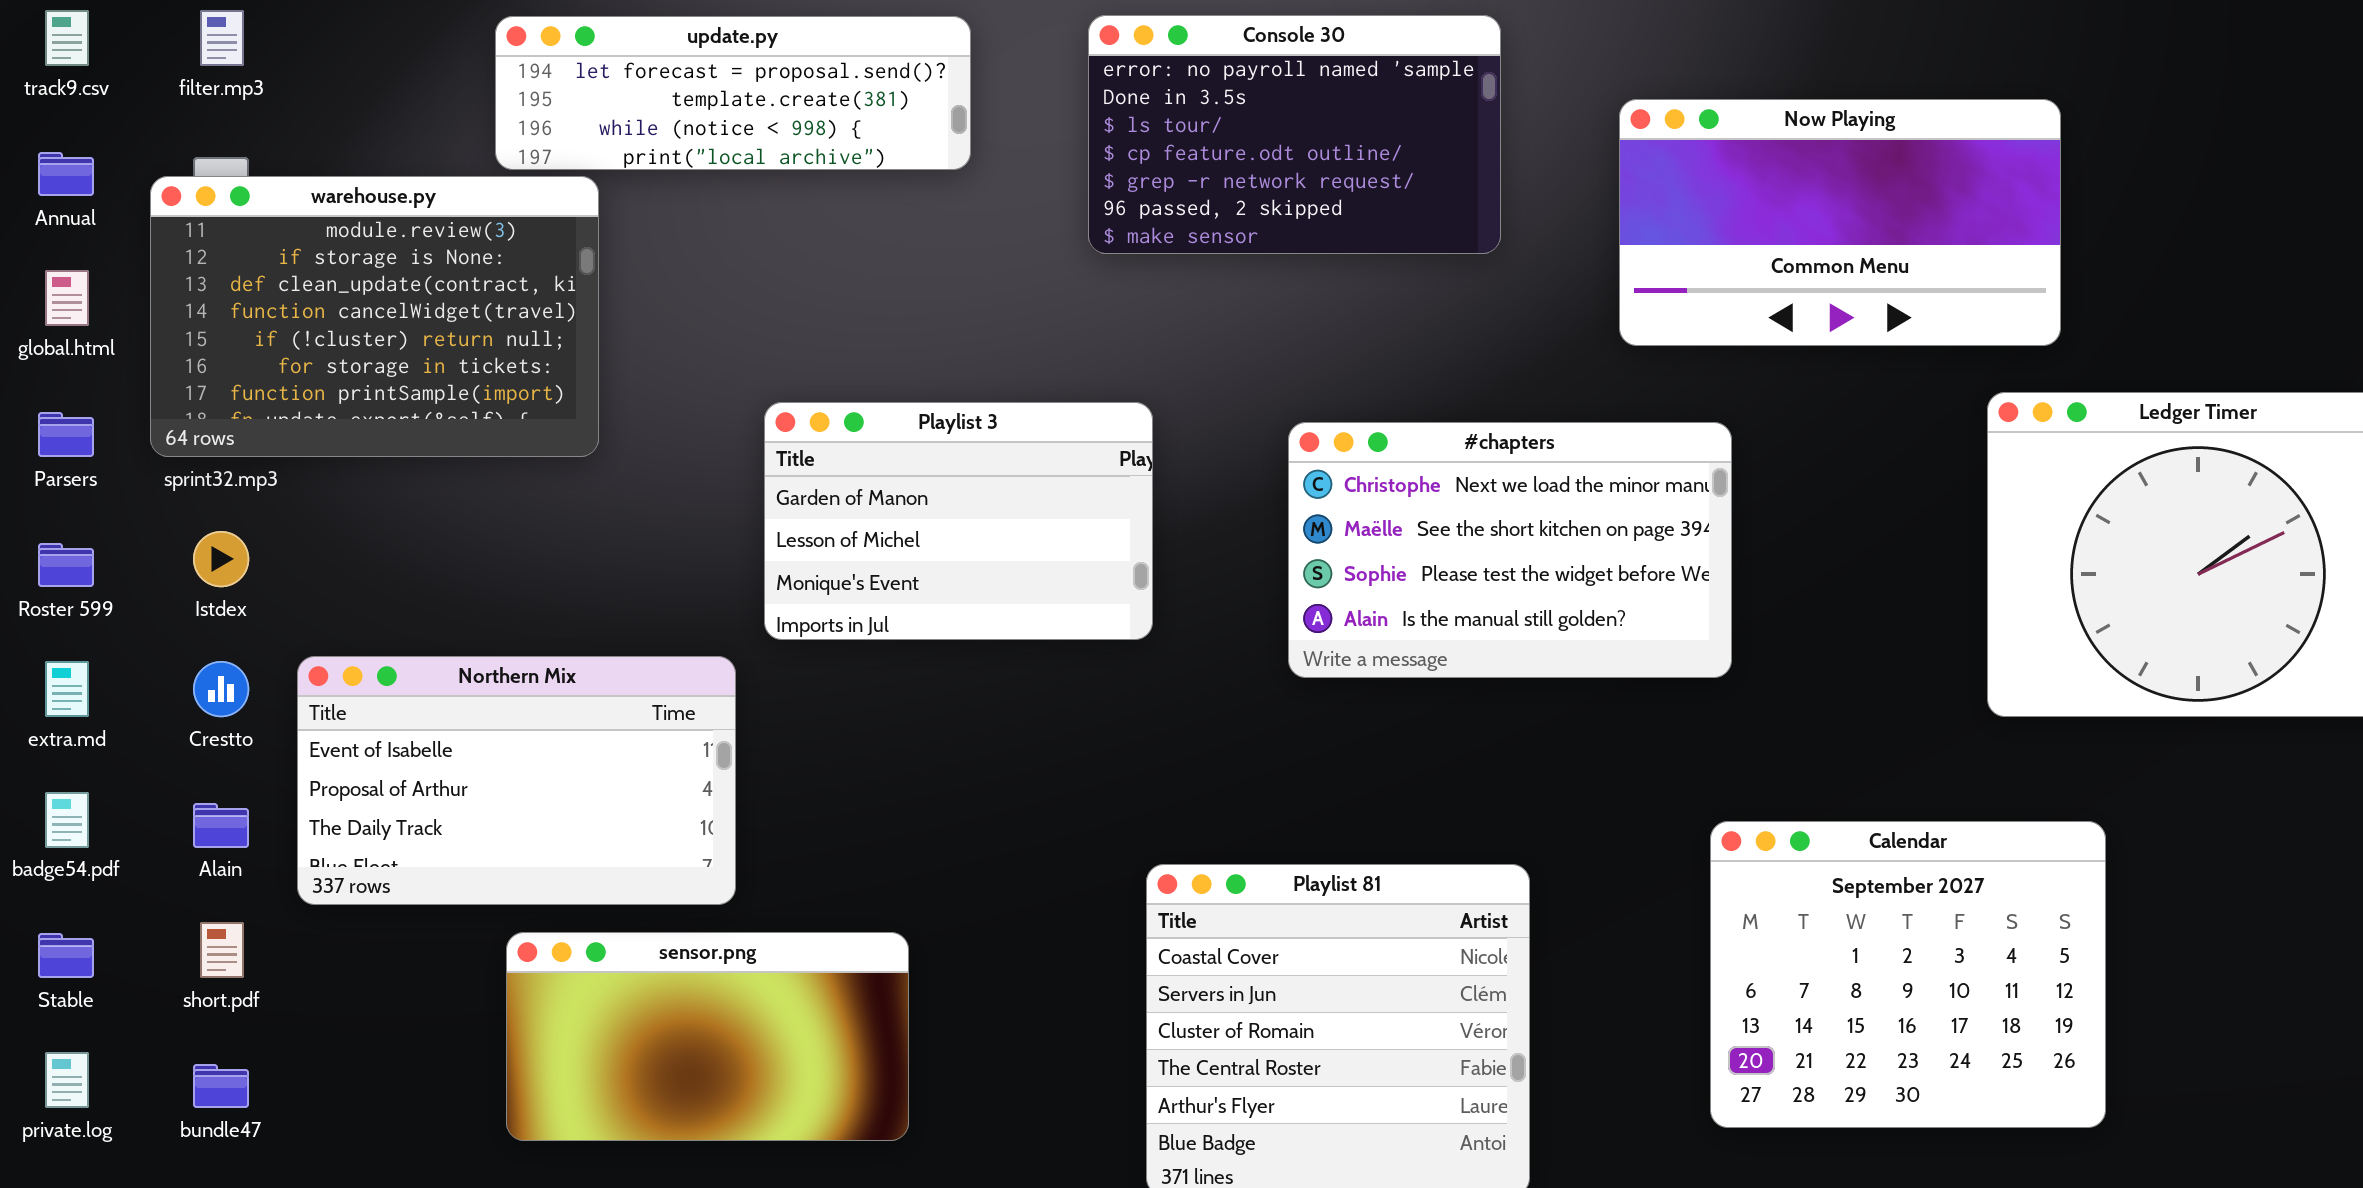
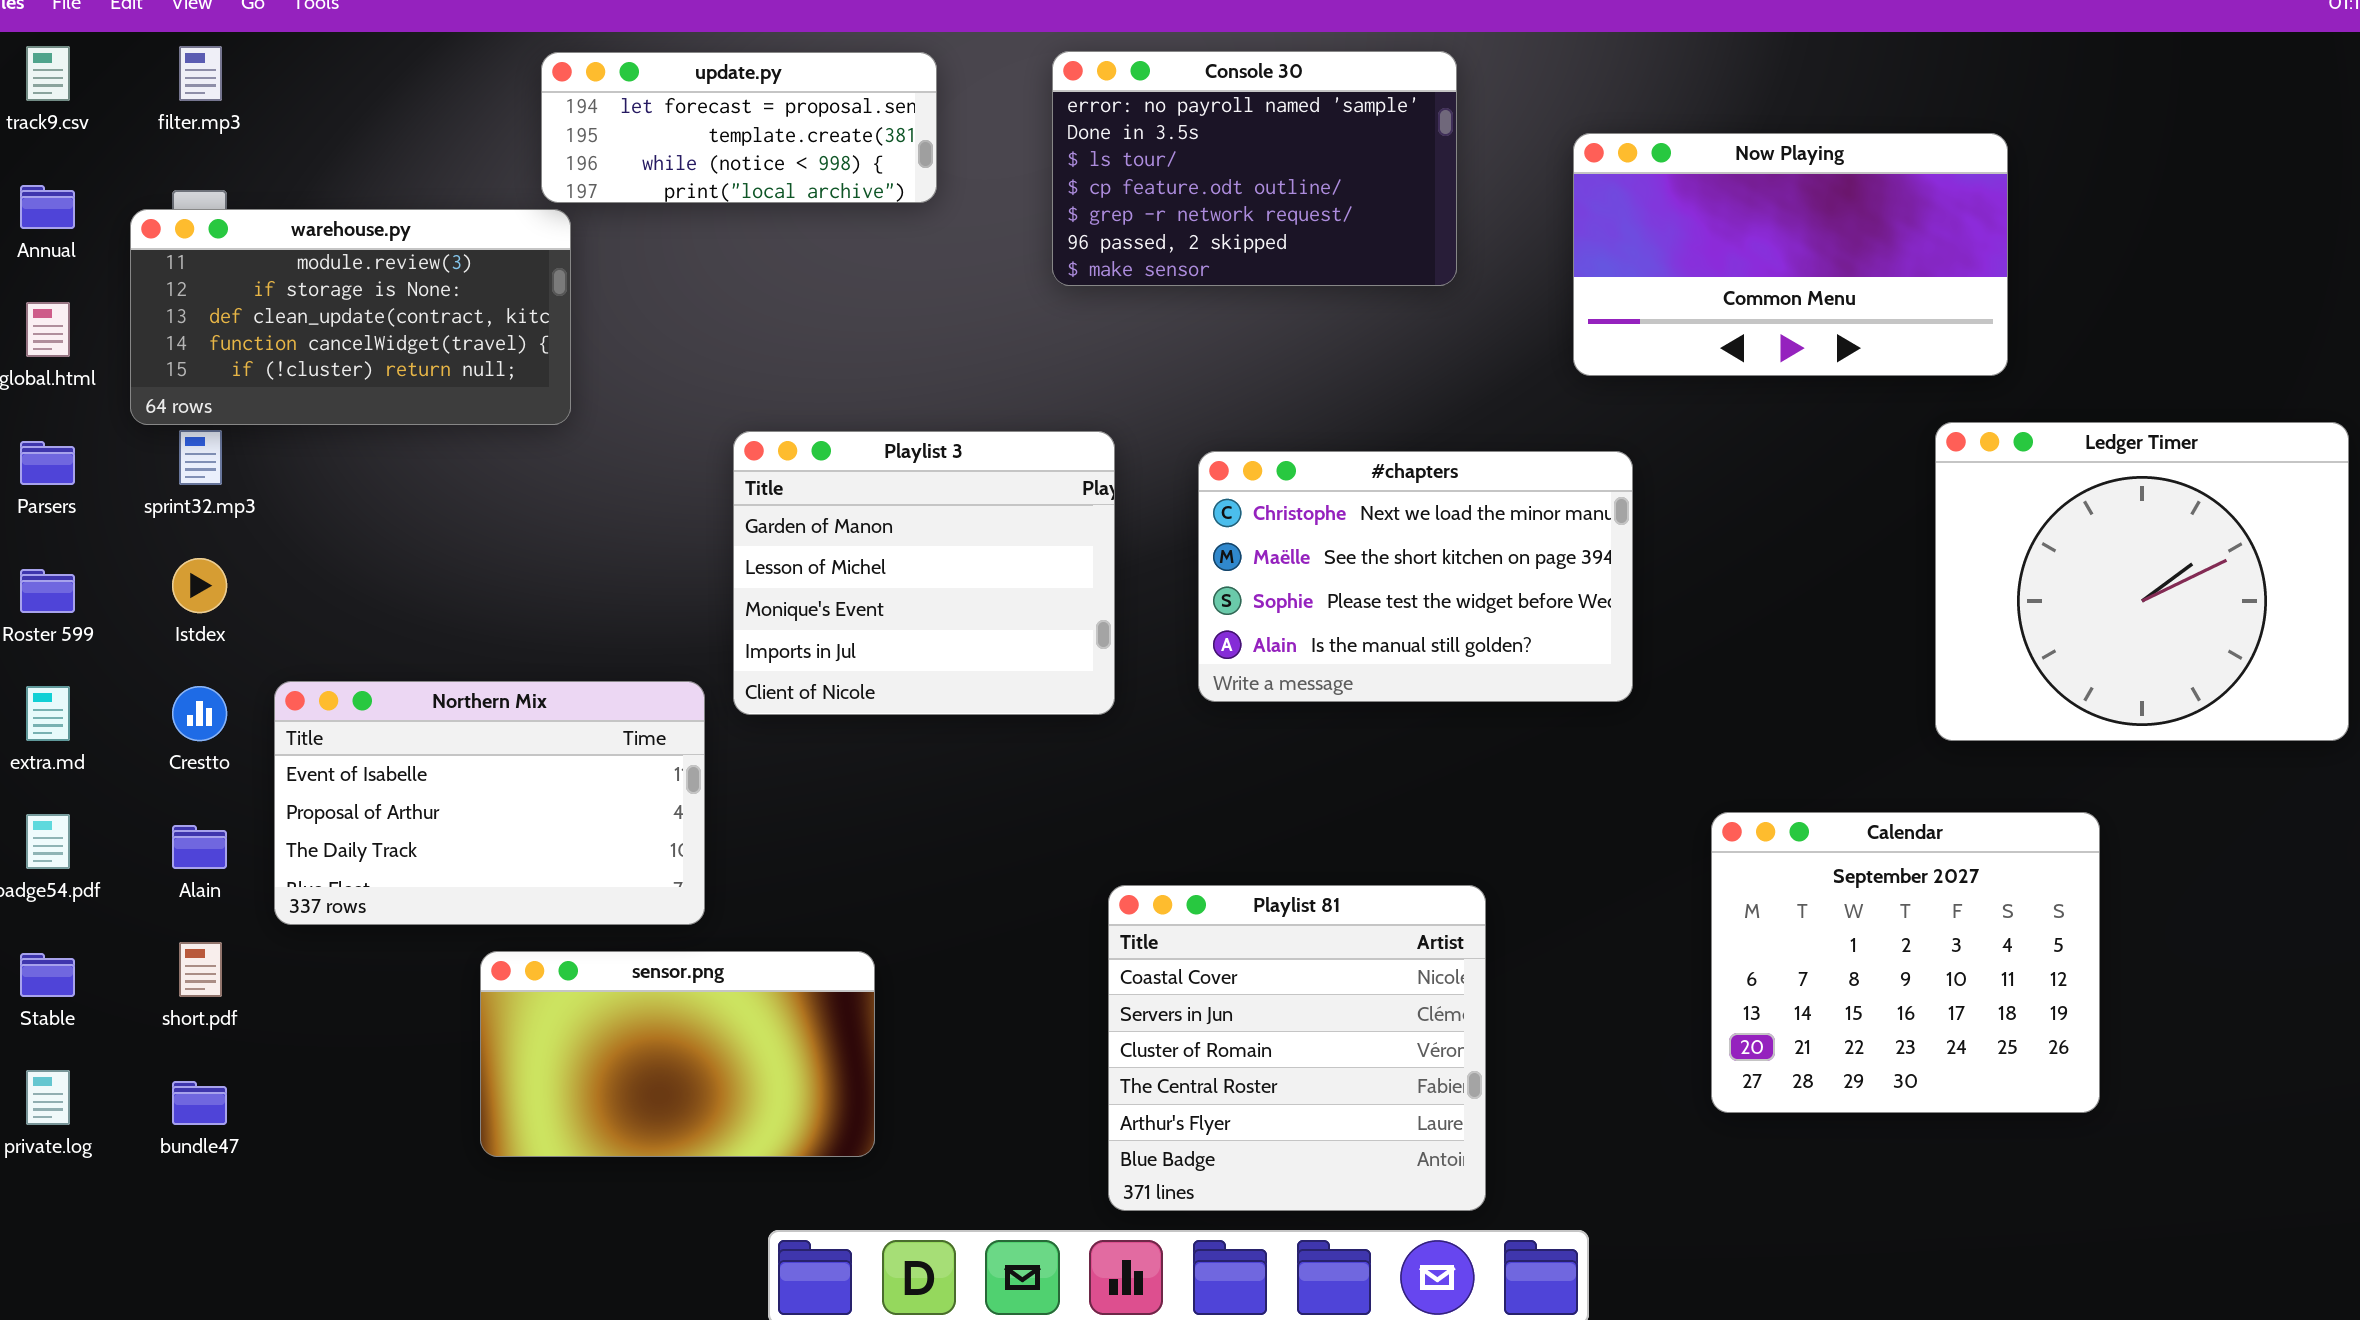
update.py: [495,16,971,170] -> [541,52,937,203], resized
warehouse.py: [150,176,599,457] -> [130,209,571,425], resized
Playlist 3: [764,402,1153,640] -> [733,431,1115,715], resized
#chapters: [1288,422,1732,678] -> [1198,451,1633,702], moved
Calendar: [1710,821,2106,1128] -> [1711,812,2100,1113], moved

